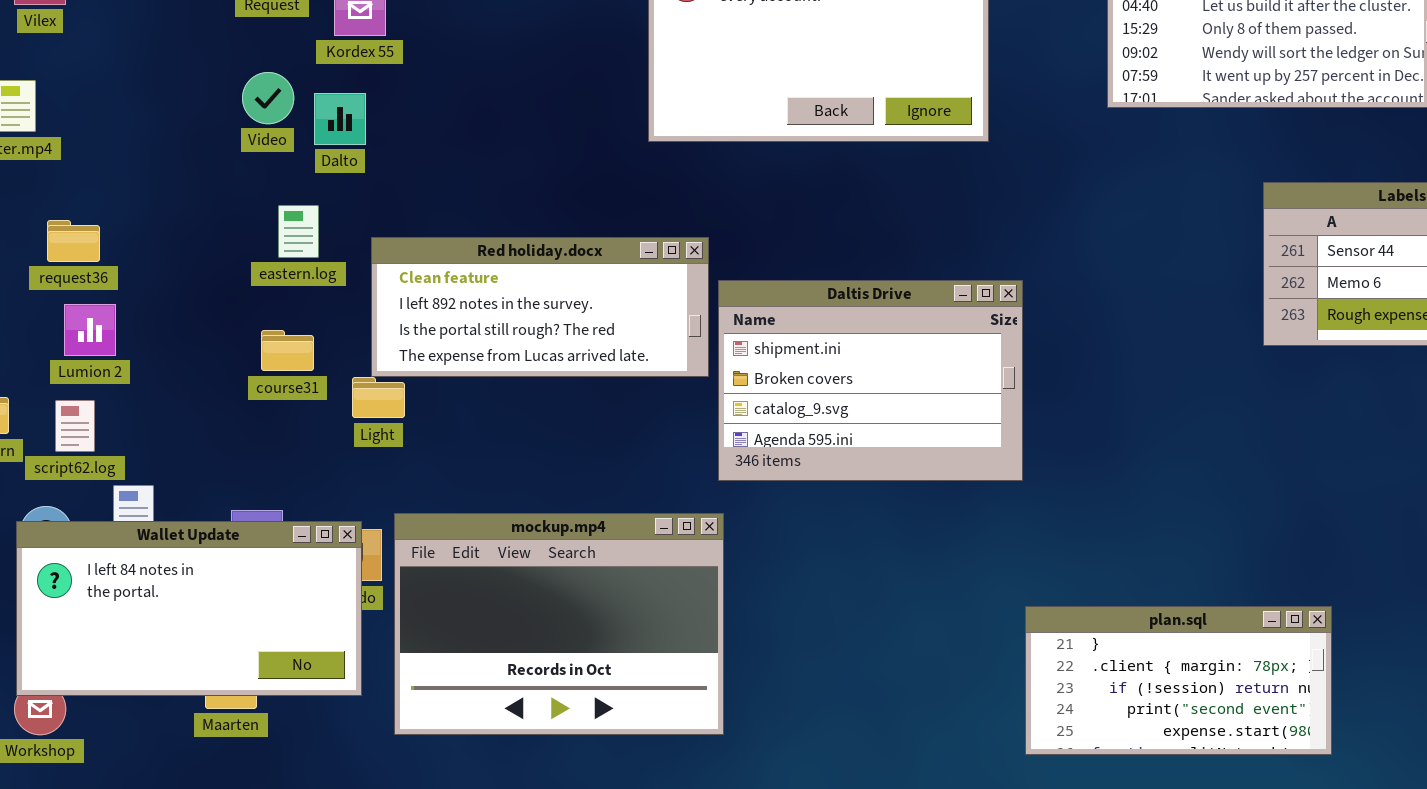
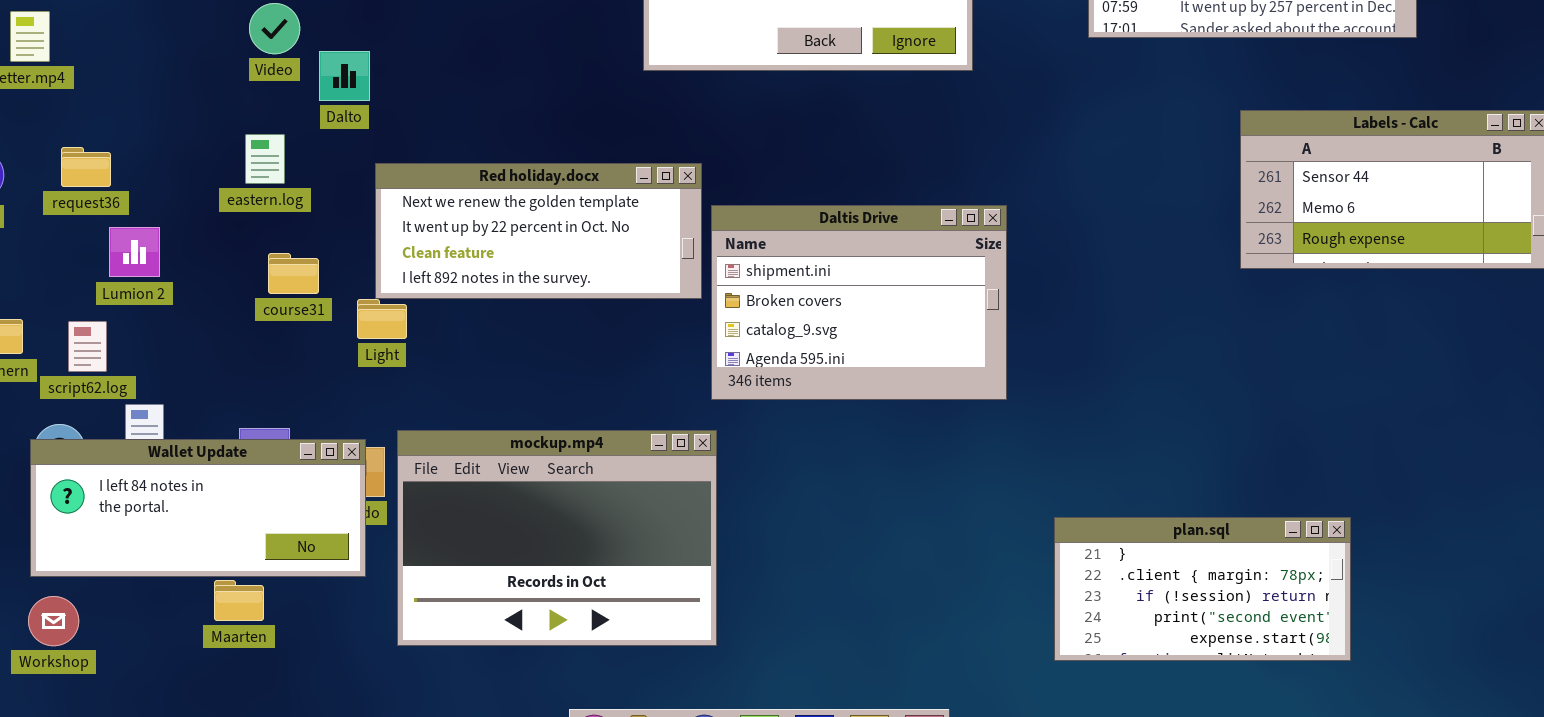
Dalto: [314,93,366,145] -> [319,51,370,101], moved
eastern.log: [278,205,319,258] -> [245,134,285,184], moved
Red holiday.docx: [371,237,709,377] -> [375,163,702,299], scrolled up 2 rows
Lumion 2: [64,304,116,356] -> [109,227,160,277], moved
Wallet Update: [16,521,362,696] -> [30,439,366,577], resized
plan.sql: [1025,606,1332,755] -> [1054,517,1351,661], moved

